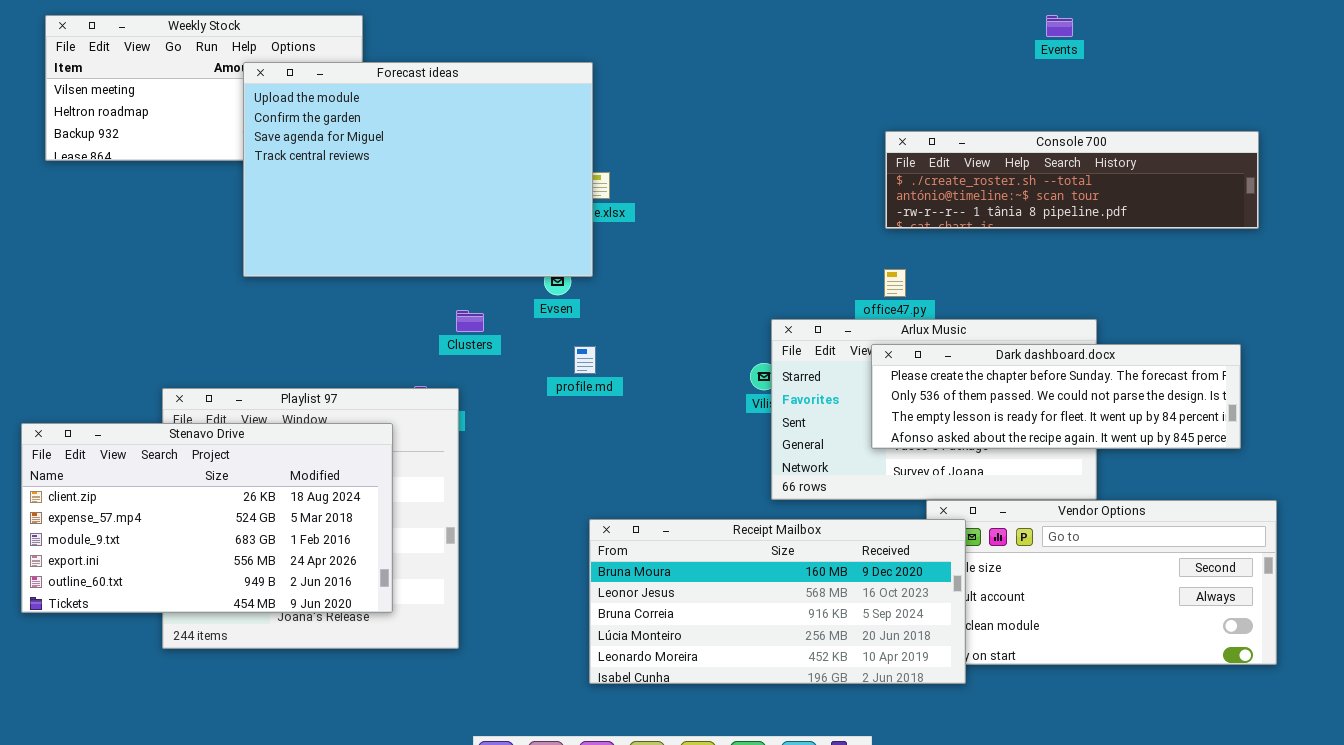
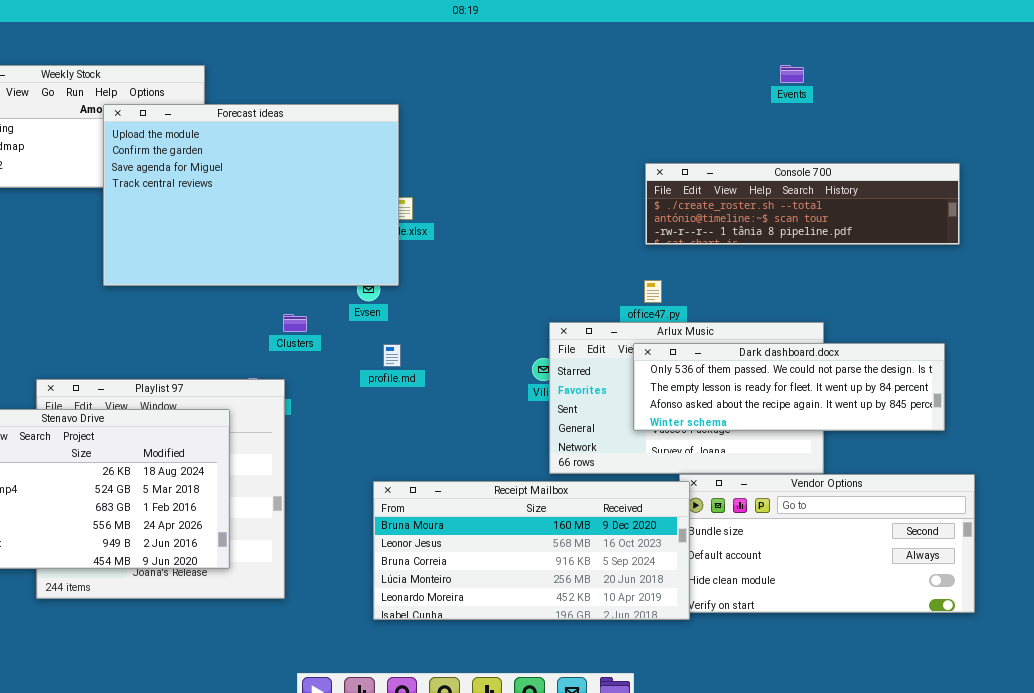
Dark dashboard.docx: [871,344,1241,449] -> [633,343,945,431], scrolled down 1 row
Receipt Mailbox: [589,519,966,684] -> [373,481,690,620], moved

